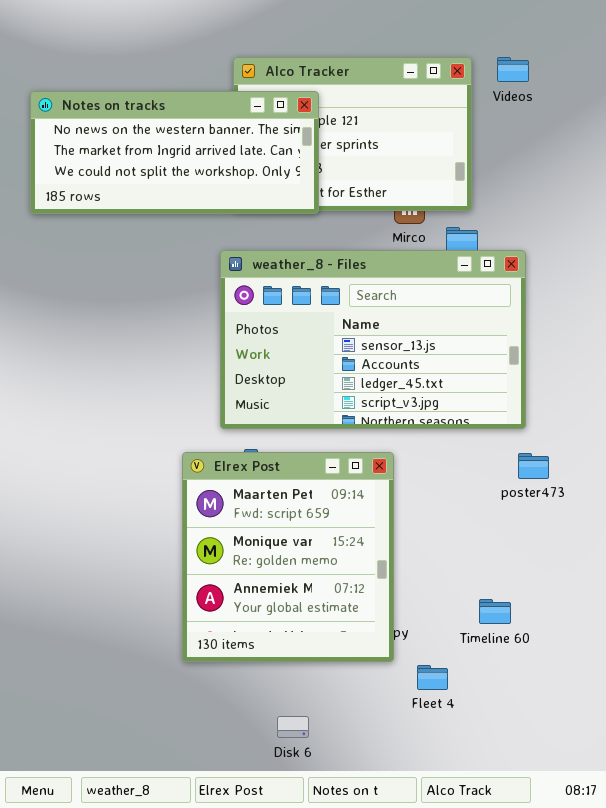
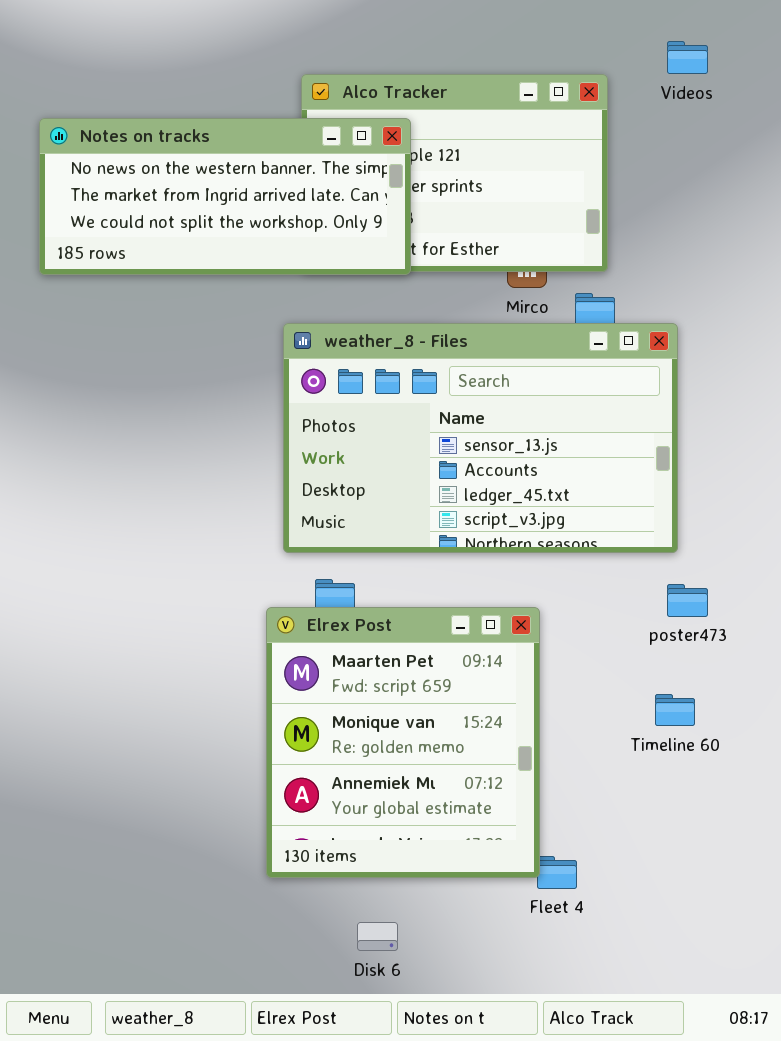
Videos: [497,57,529,82] -> [667,41,708,74], moved
Elrex Post: [182,452,394,662] -> [266,607,540,878], moved
Timeline 60: [479,599,511,624] -> [655,694,695,726], moved

